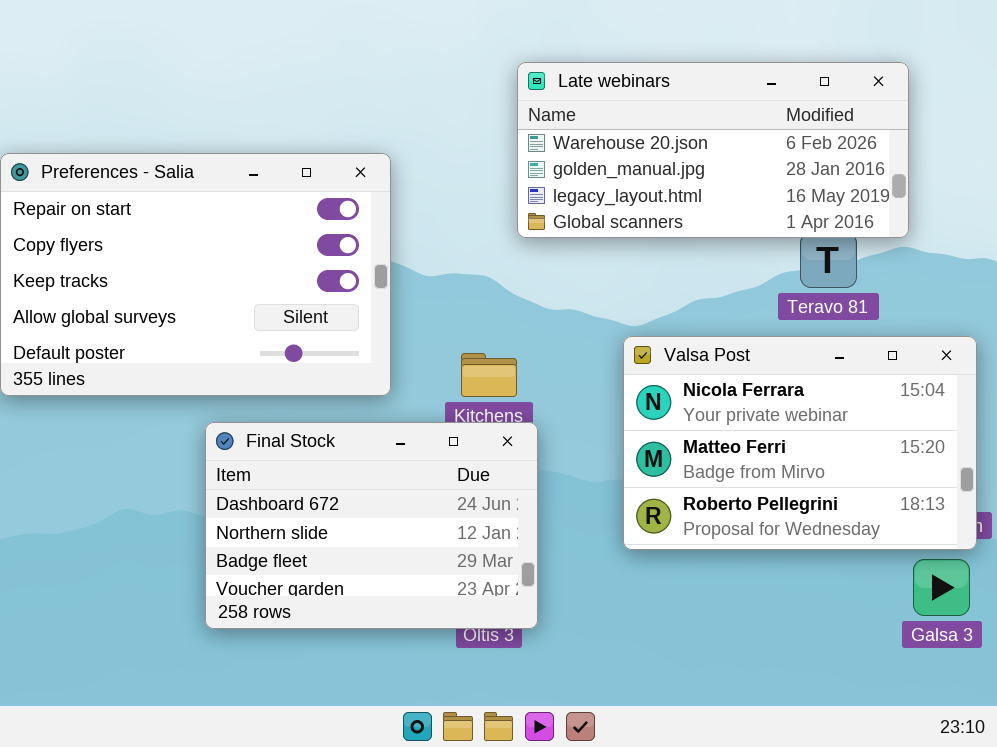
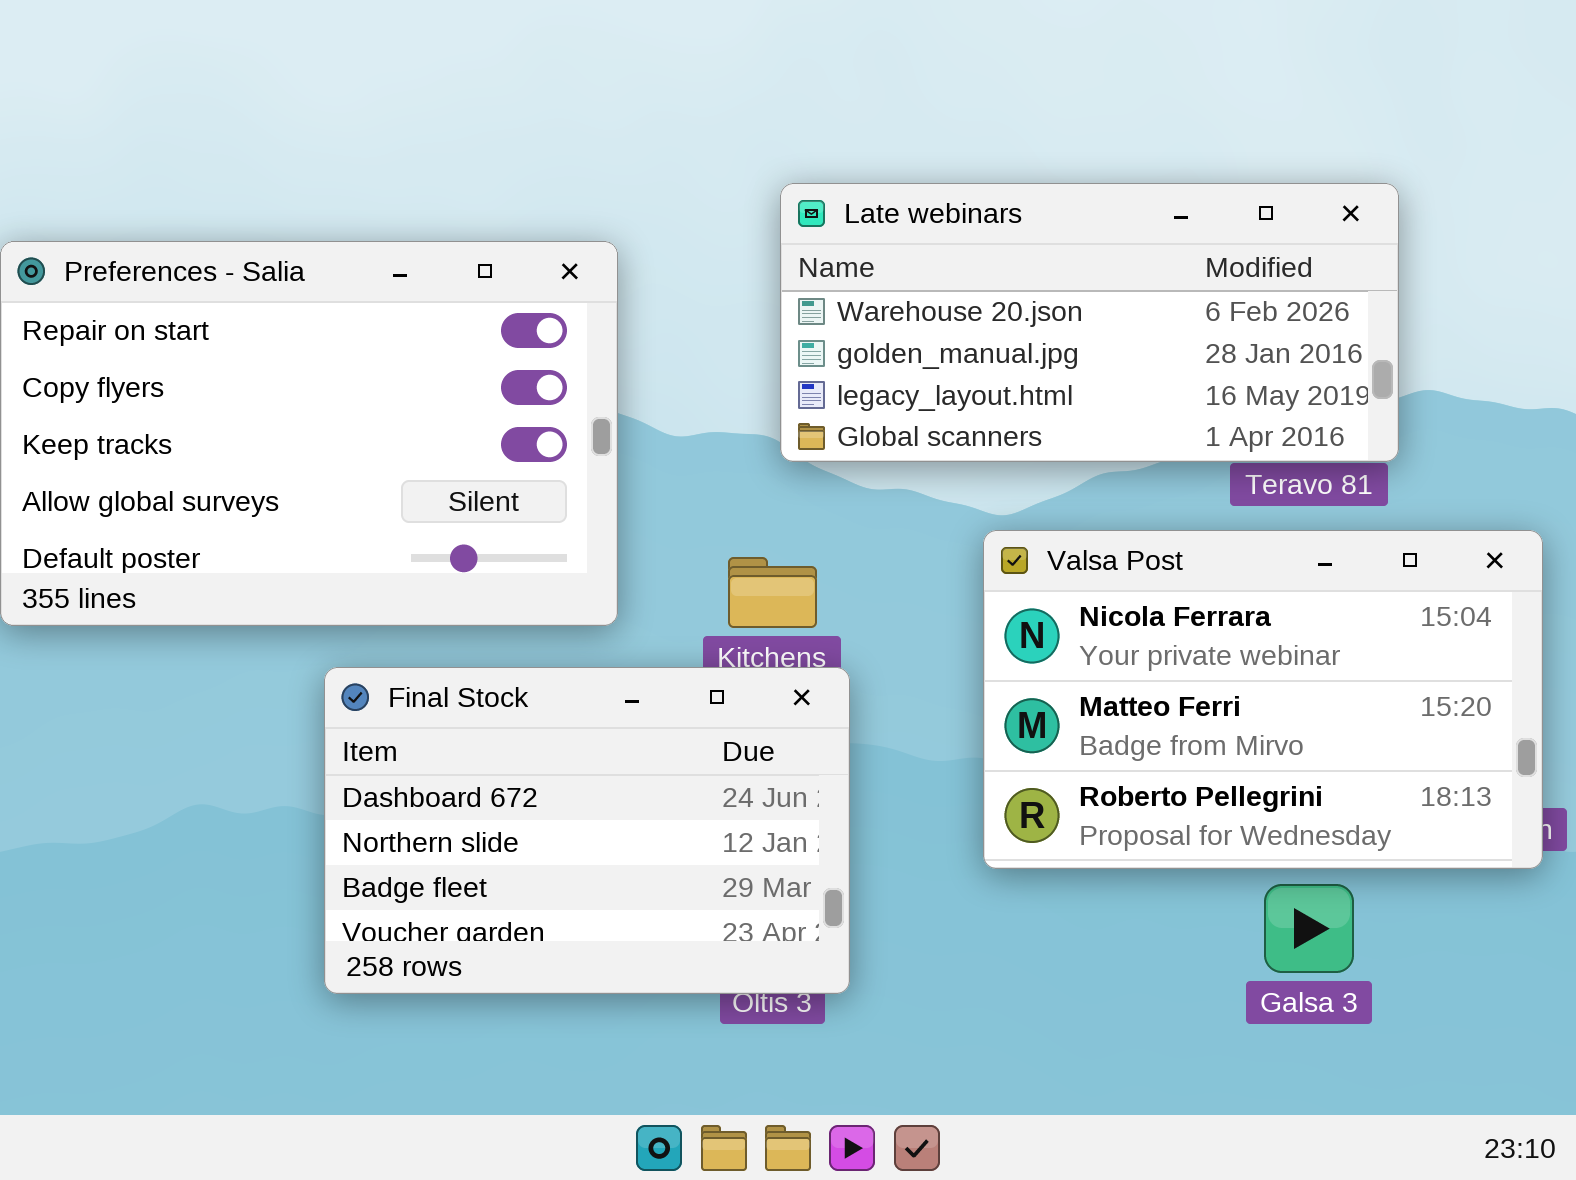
Late webinars: [517,62,909,238] -> [780,183,1399,462], moved
Galsa 3: [913,559,970,616] -> [1264,884,1354,973], moved

